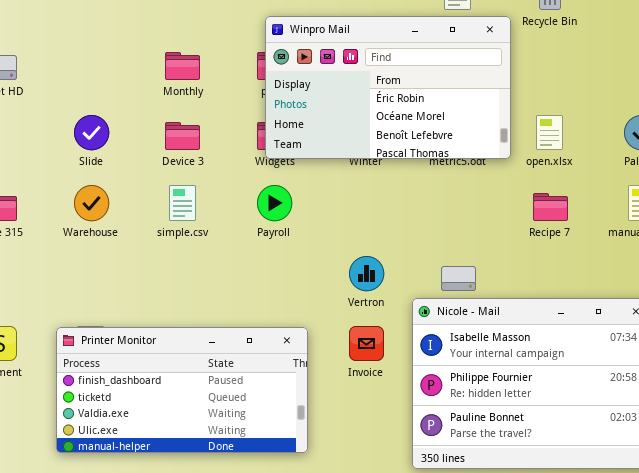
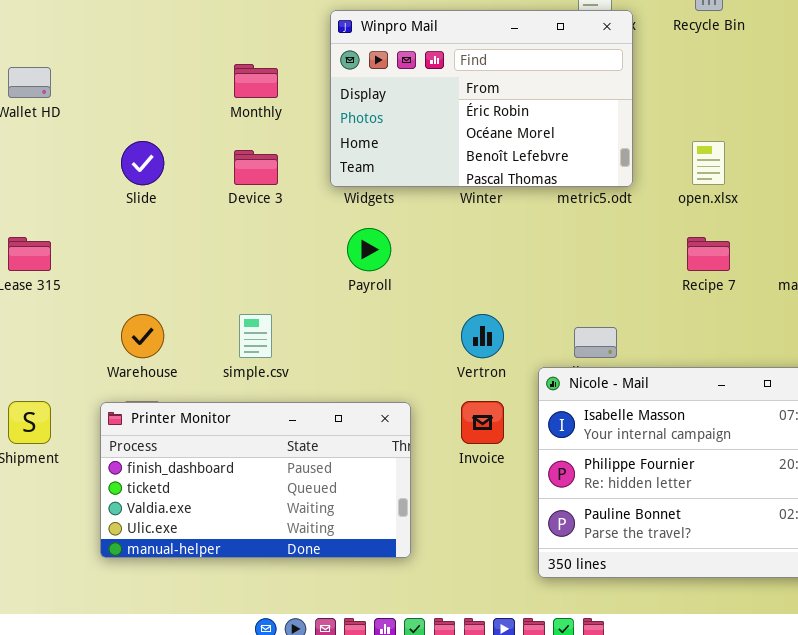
Winpro Mail: [265,16,511,159] -> [330,10,633,187], moved
Warehouse: [74,185,109,221] -> [121,314,164,358], moved
simple.csv: [169,185,196,221] -> [239,314,272,358], moved

